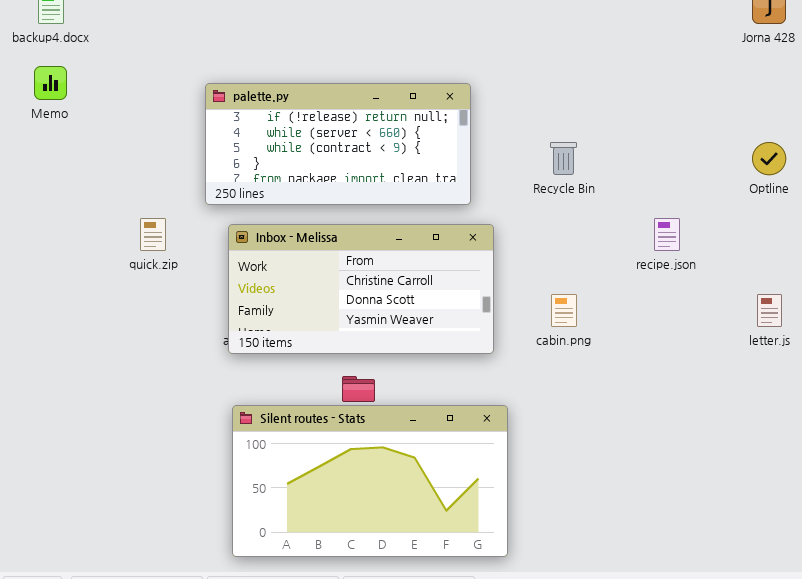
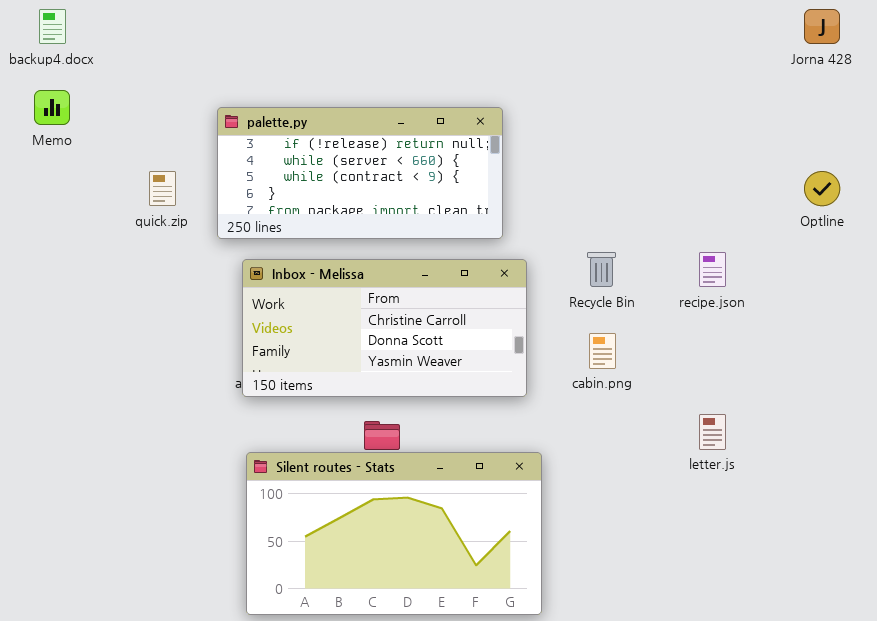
Recycle Bin: [550,142,577,175] -> [587,252,616,287], moved
quick.zip: [140,218,166,251] -> [149,171,176,206], moved
letter.js: [757,294,782,327] -> [699,414,726,450], moved

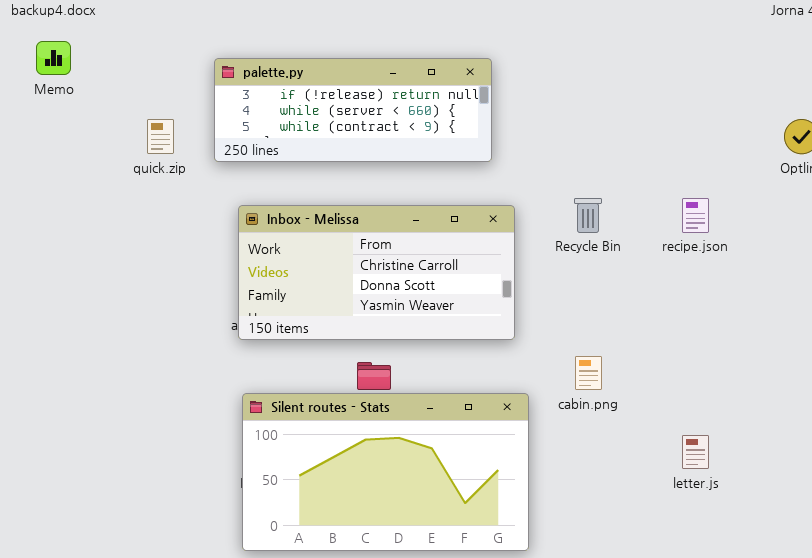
palette.py: [217,107,503,239] -> [214,58,492,162], resized
cabin.png: [589,333,616,369] -> [575,356,602,390], moved
letter.js: [699,414,726,450] -> [682,435,709,469], moved

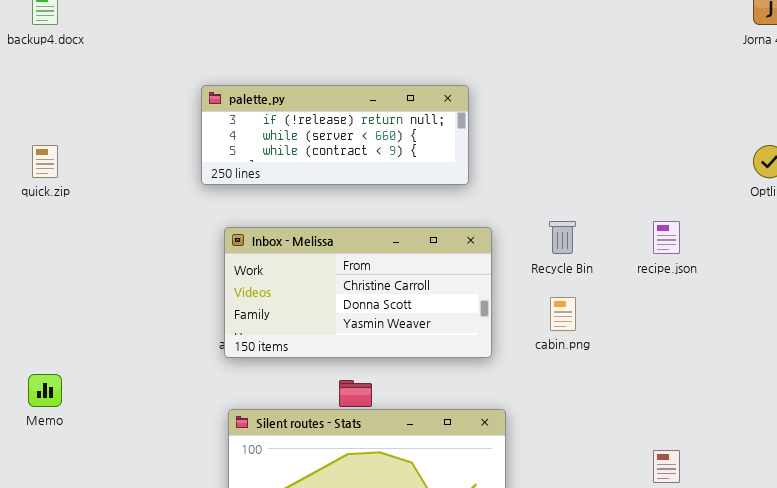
Memo: [36,41,71,75] -> [28,374,62,407], moved
quick.zip: [147,119,174,154] -> [32,145,58,178], moved
cabin.png: [575,356,602,390] -> [550,297,576,331], moved

